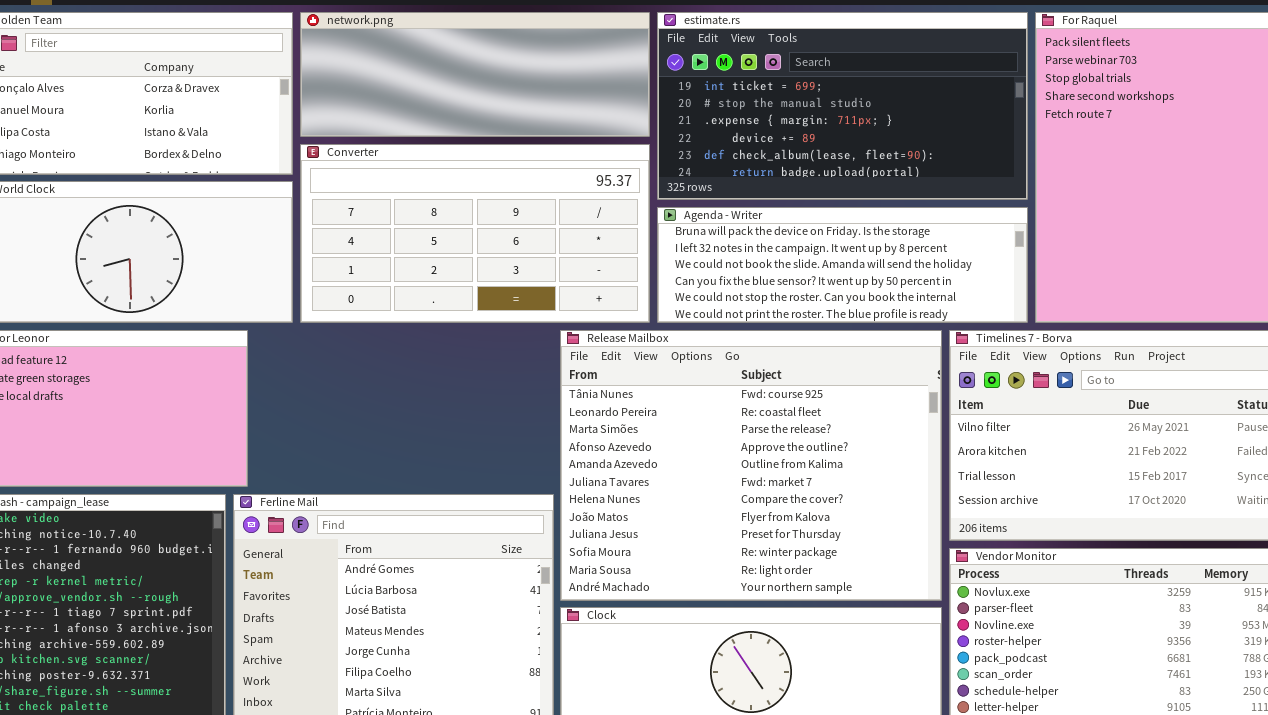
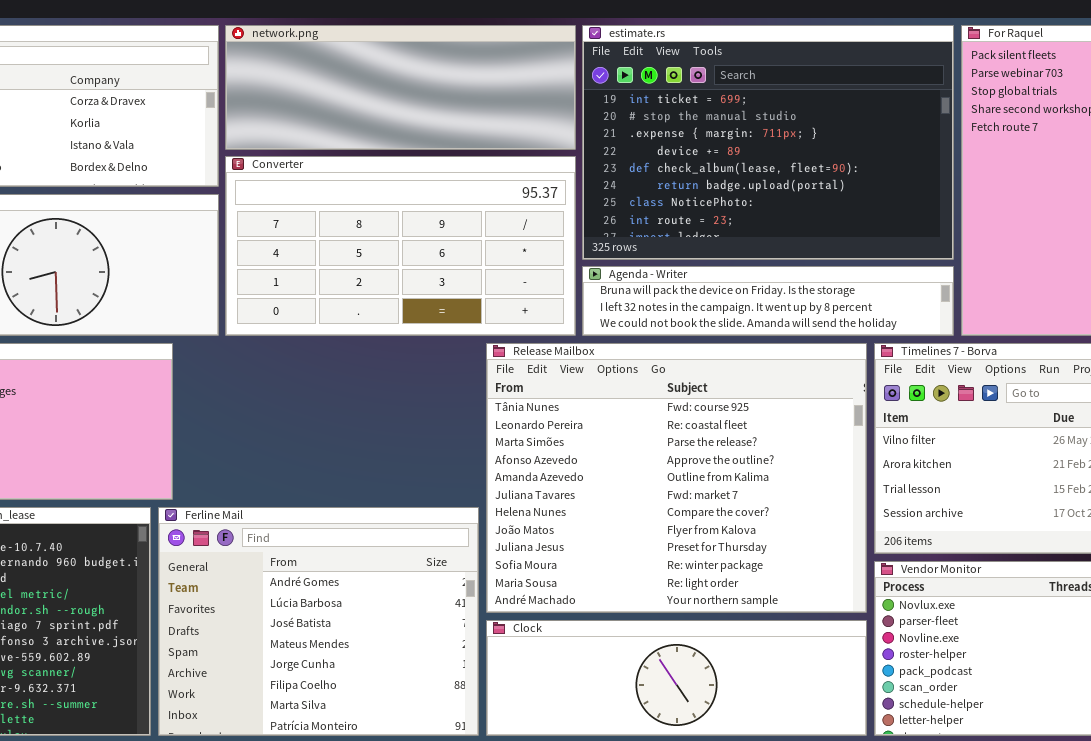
estimate.rs: [657,12,1028,200] -> [582,25,954,260], resized
Agenda - Writer: [657,207,1028,323] -> [582,266,954,336], resized

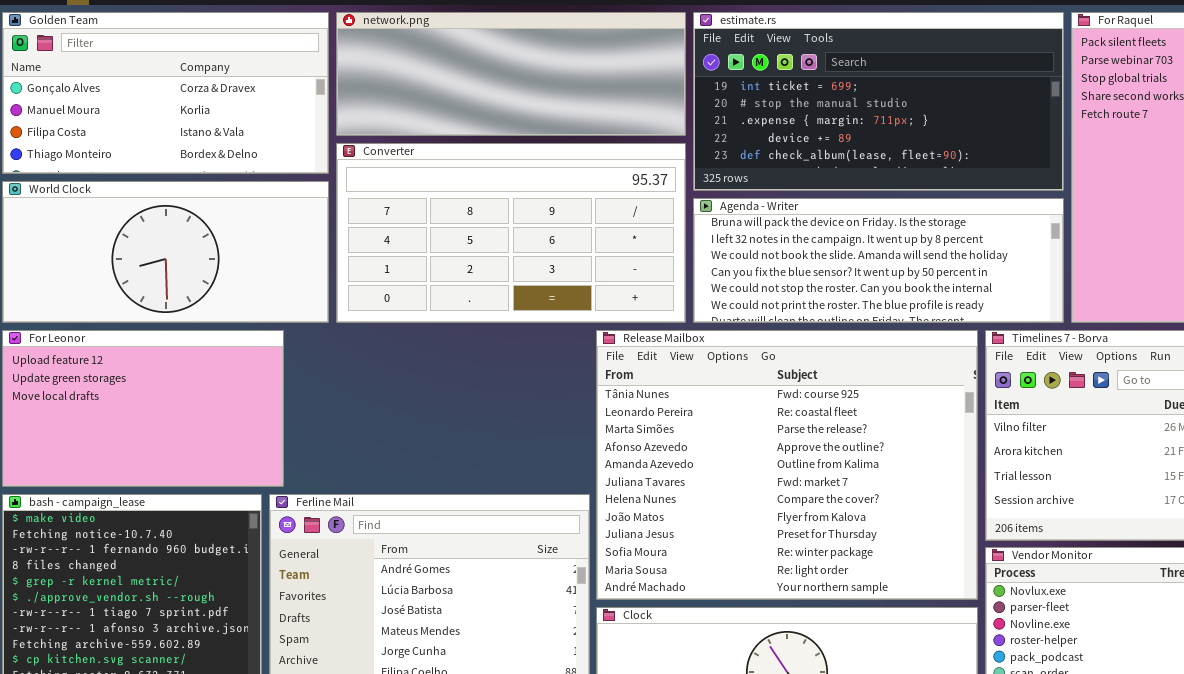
estimate.rs: [582,25,954,260] -> [693,12,1064,191], resized
Agenda - Writer: [582,266,954,336] -> [693,198,1064,323], resized

